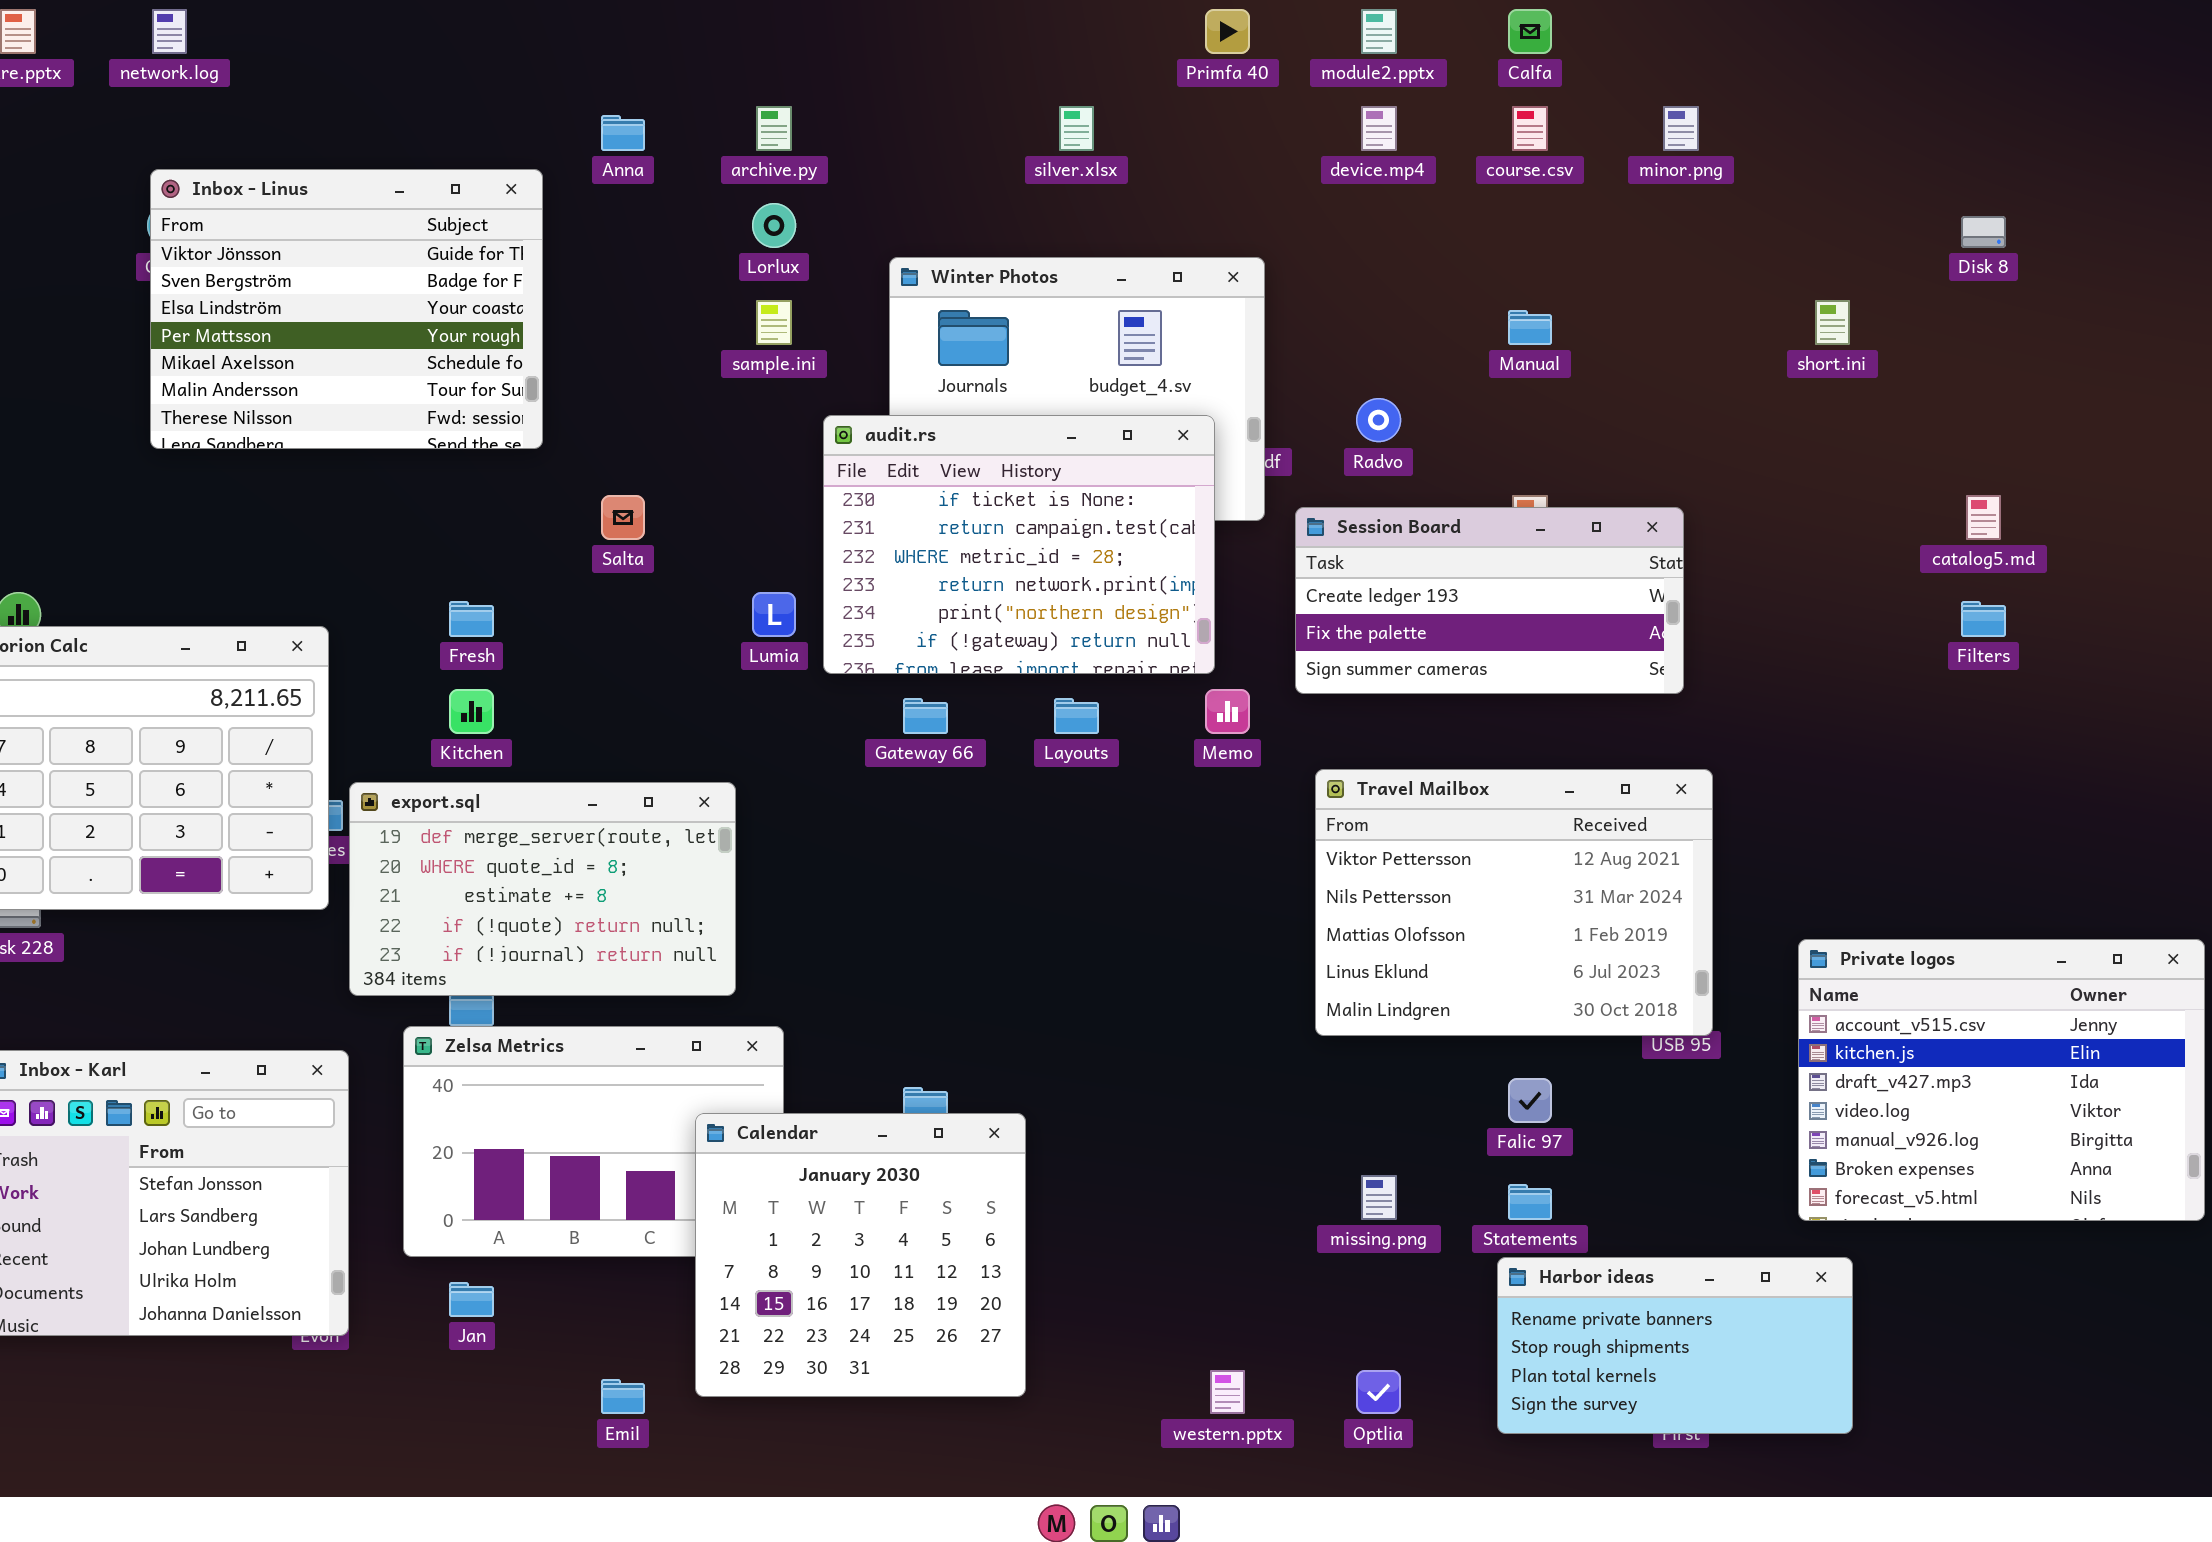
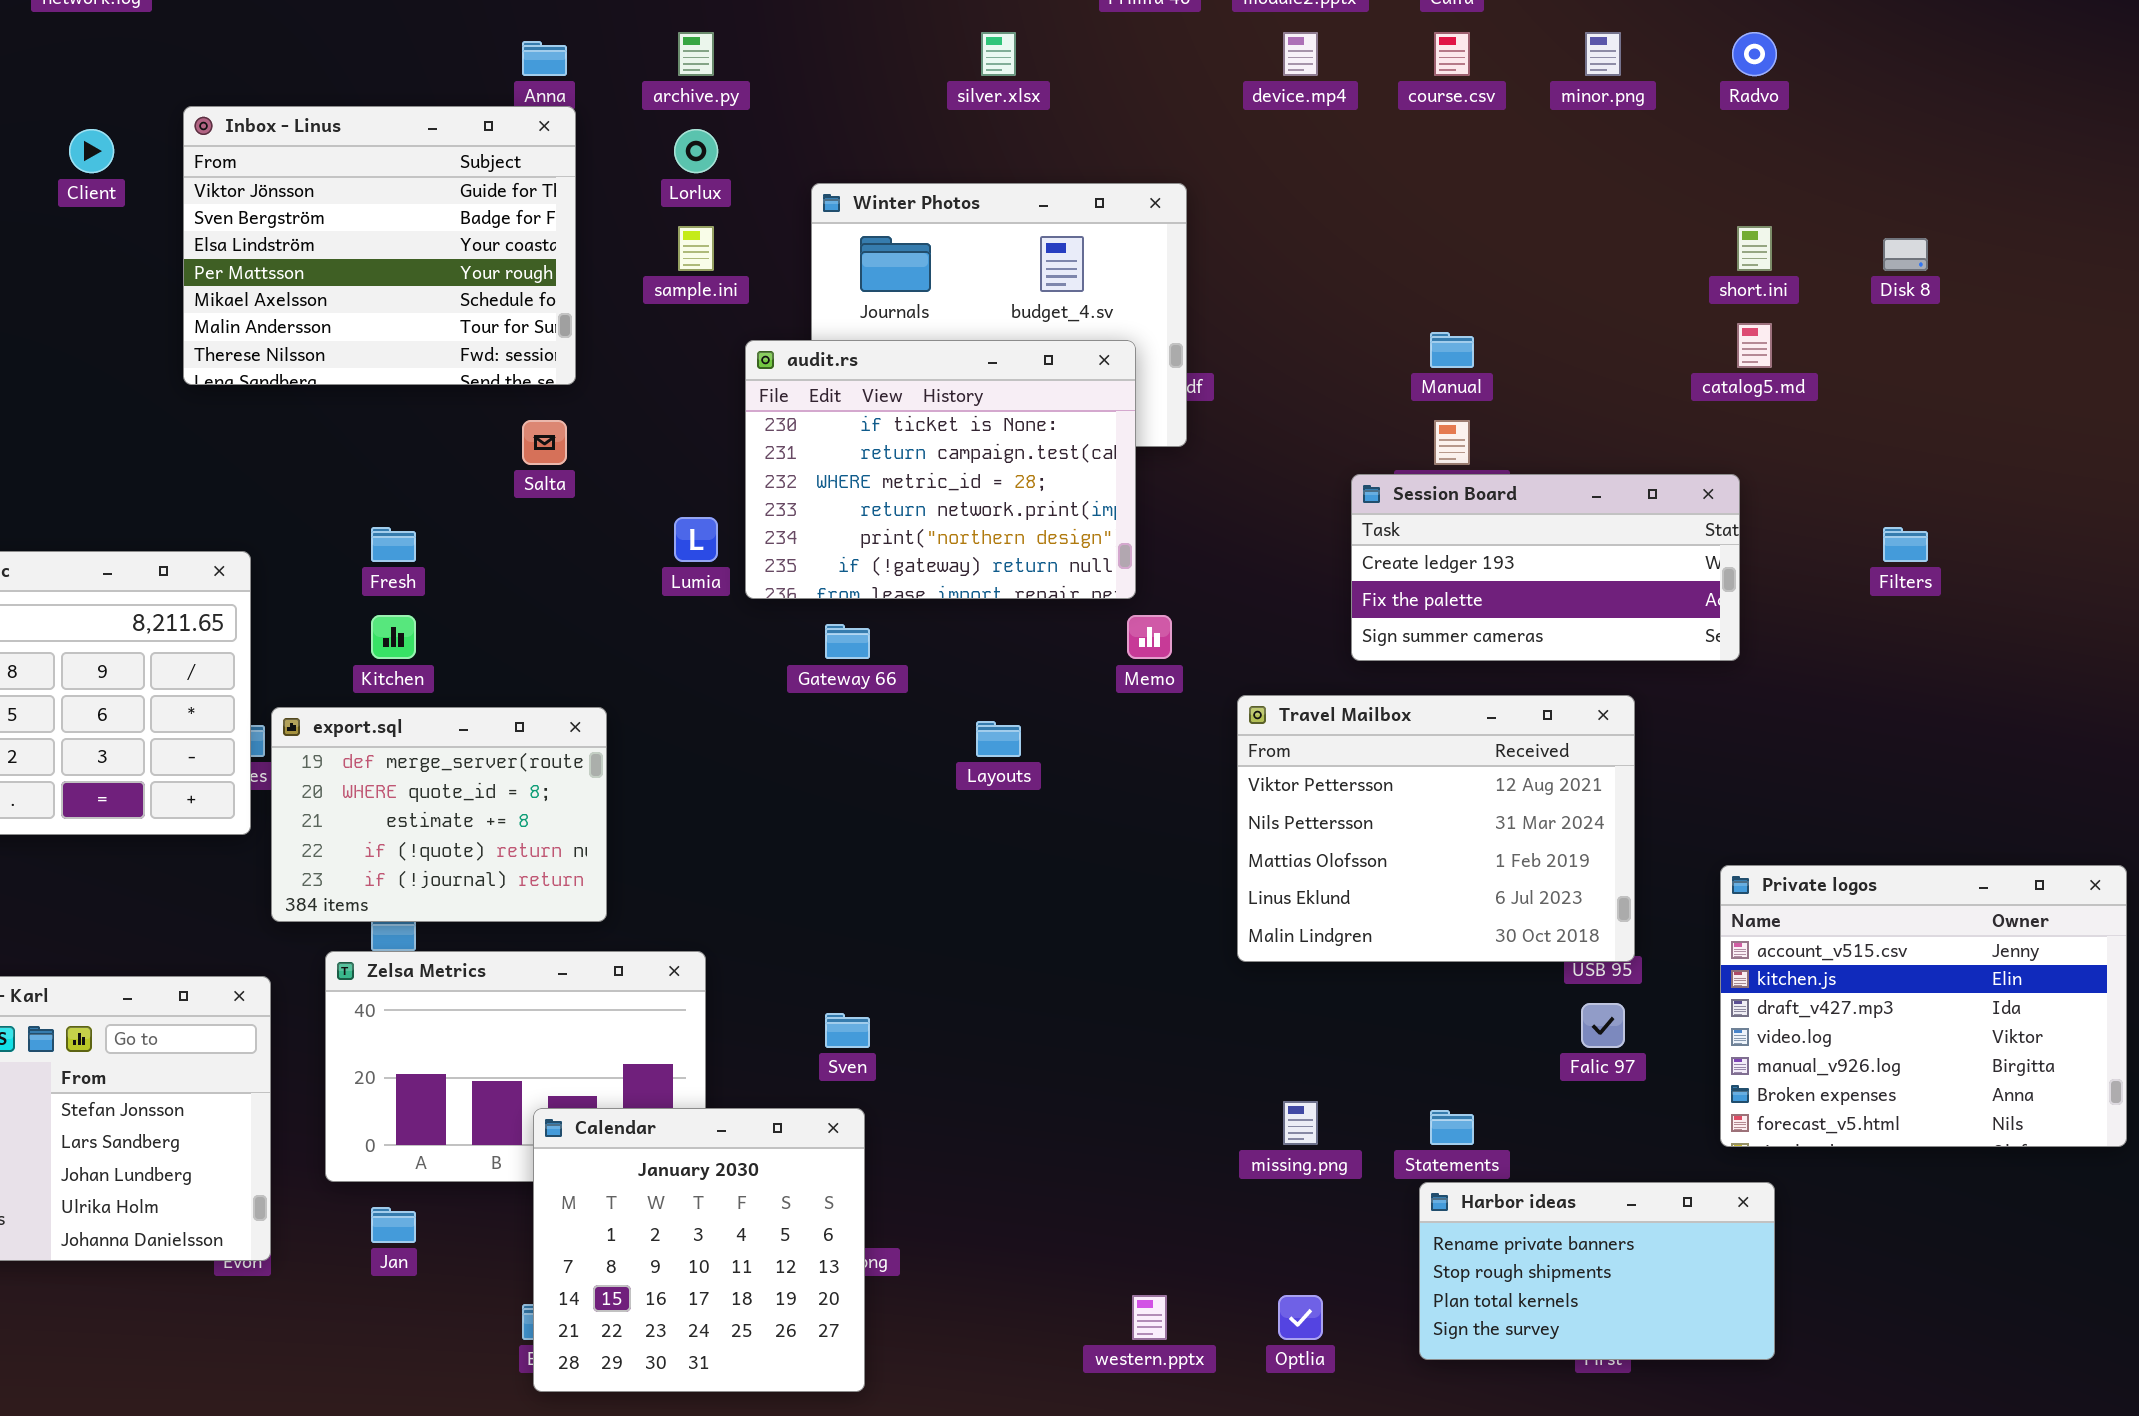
Inbox - Linus: [150,169,543,449] -> [183,106,576,385], moved
Disk 8: [1961,216,2006,248] -> [1883,238,1928,271], moved
Manual: [1508,310,1552,345] -> [1430,332,1474,368], moved
Radvo: [1356,398,1401,442] -> [1732,32,1777,76], moved
catalog5.md: [1966,495,2001,540] -> [1737,323,1772,368], moved
Session Board: [1295,507,1684,694] -> [1351,474,1740,661], moved
Layouts: [1054,698,1099,734] -> [976,721,1021,757], moved
export.sql: [349,782,736,996] -> [271,707,607,922], resized
Falic 97: [1508,1078,1552,1123] -> [1581,1003,1625,1048], moved
Calendar: [695,1113,1026,1397] -> [533,1108,865,1392], moved

